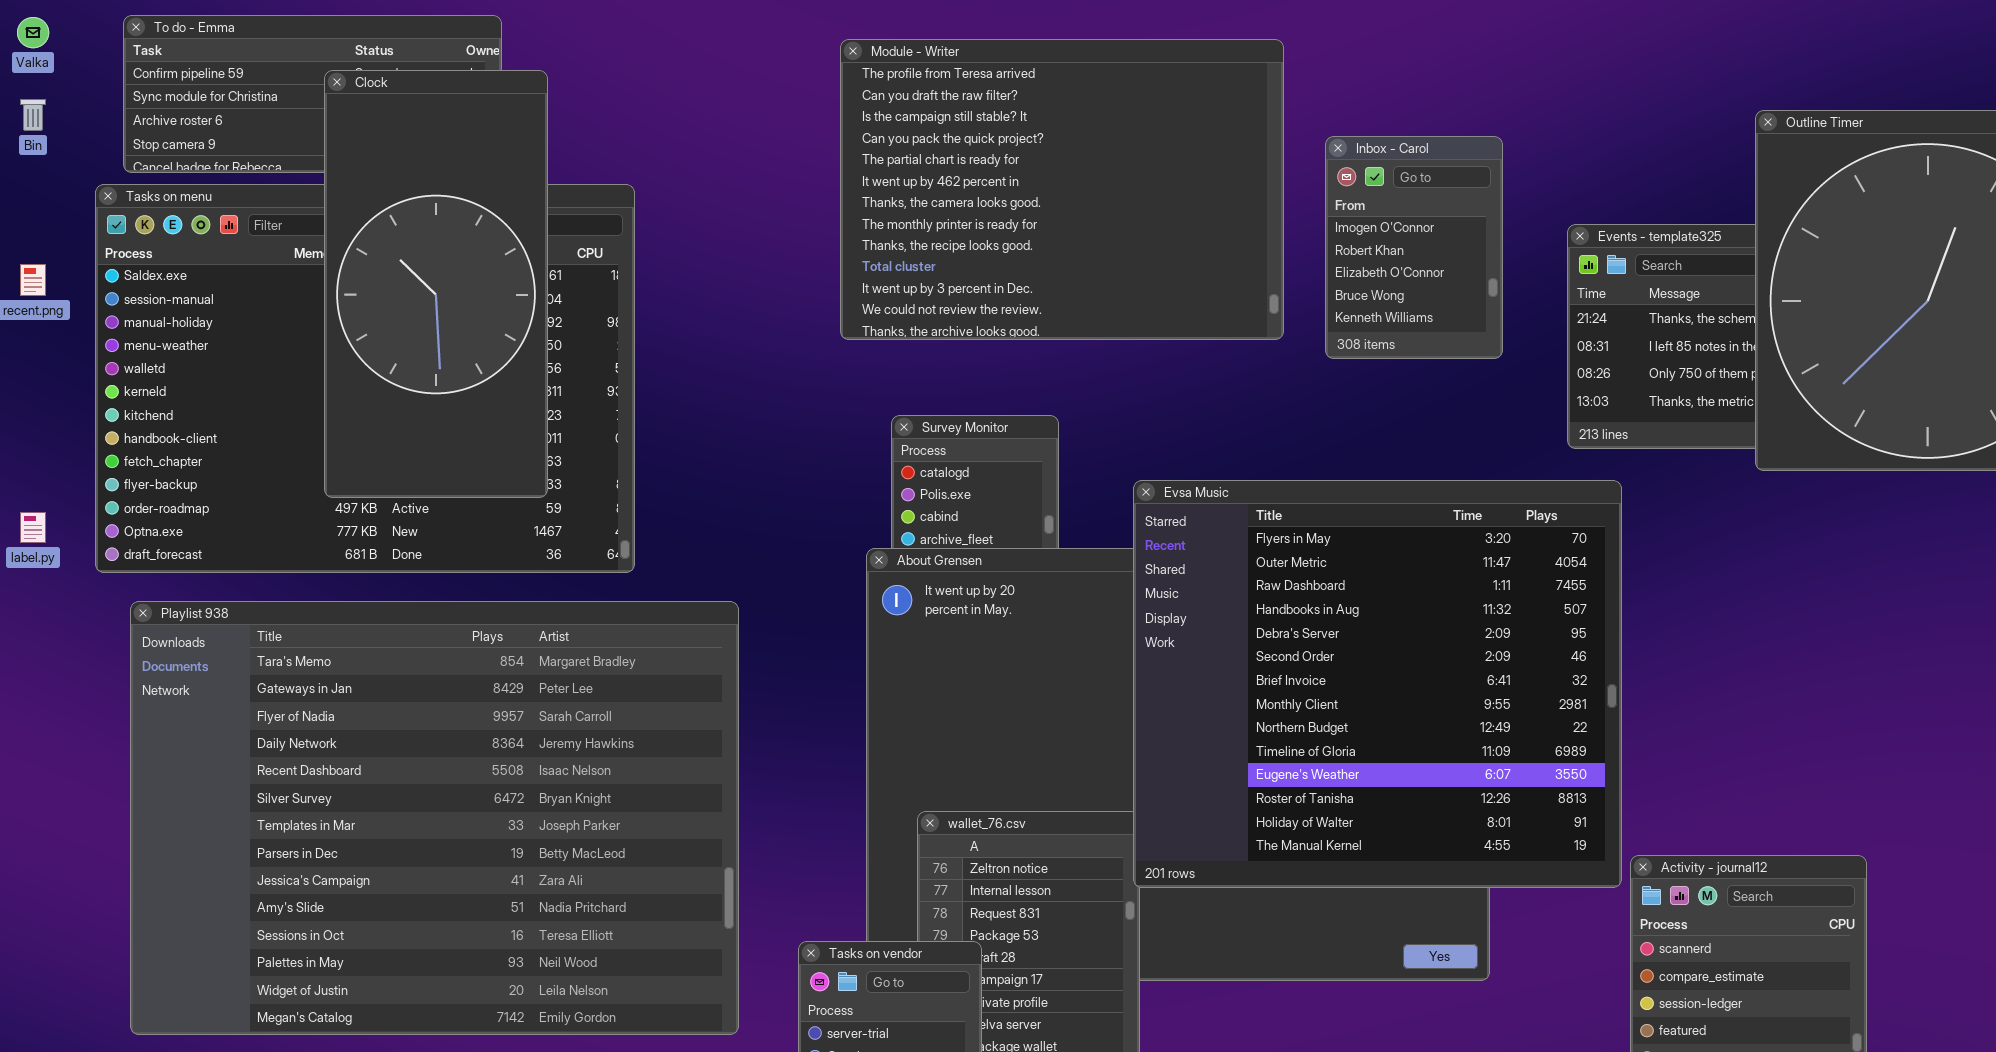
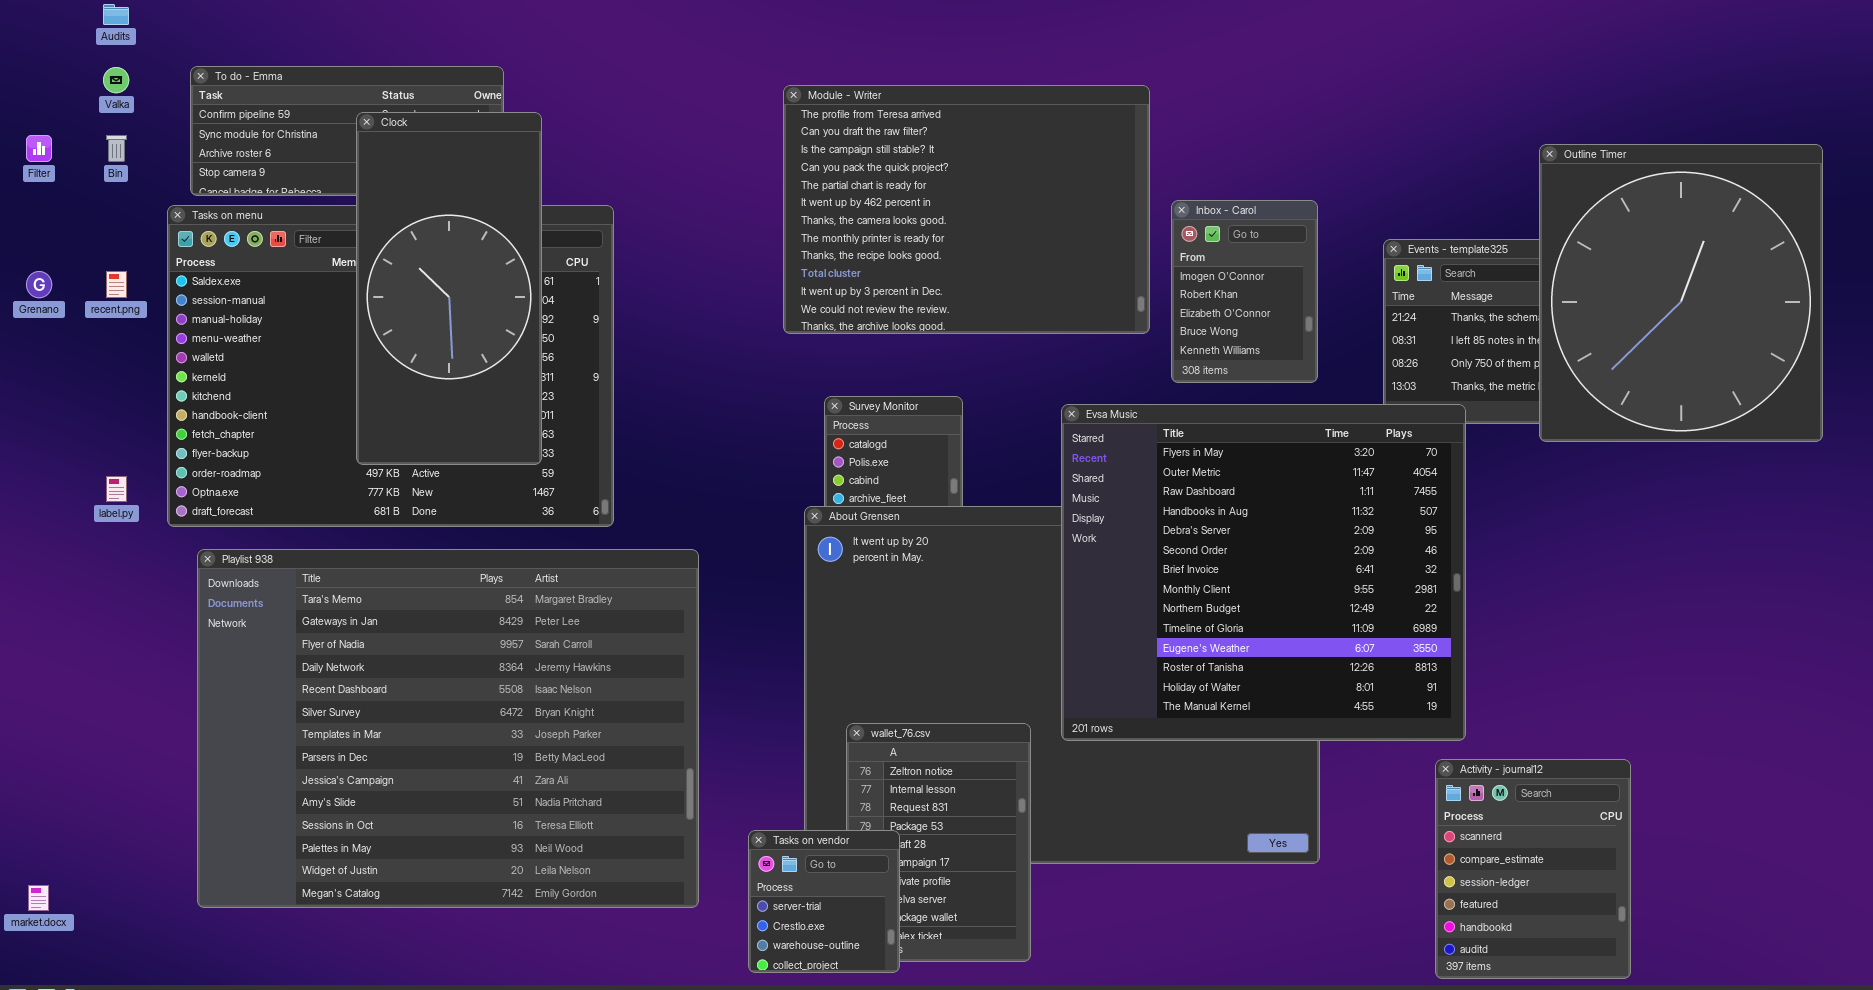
Inbox - Carol: [1325,136,1503,359] -> [1171,200,1318,383], moved
Evsa Music: [1133,480,1622,888] -> [1061,404,1466,741], moved

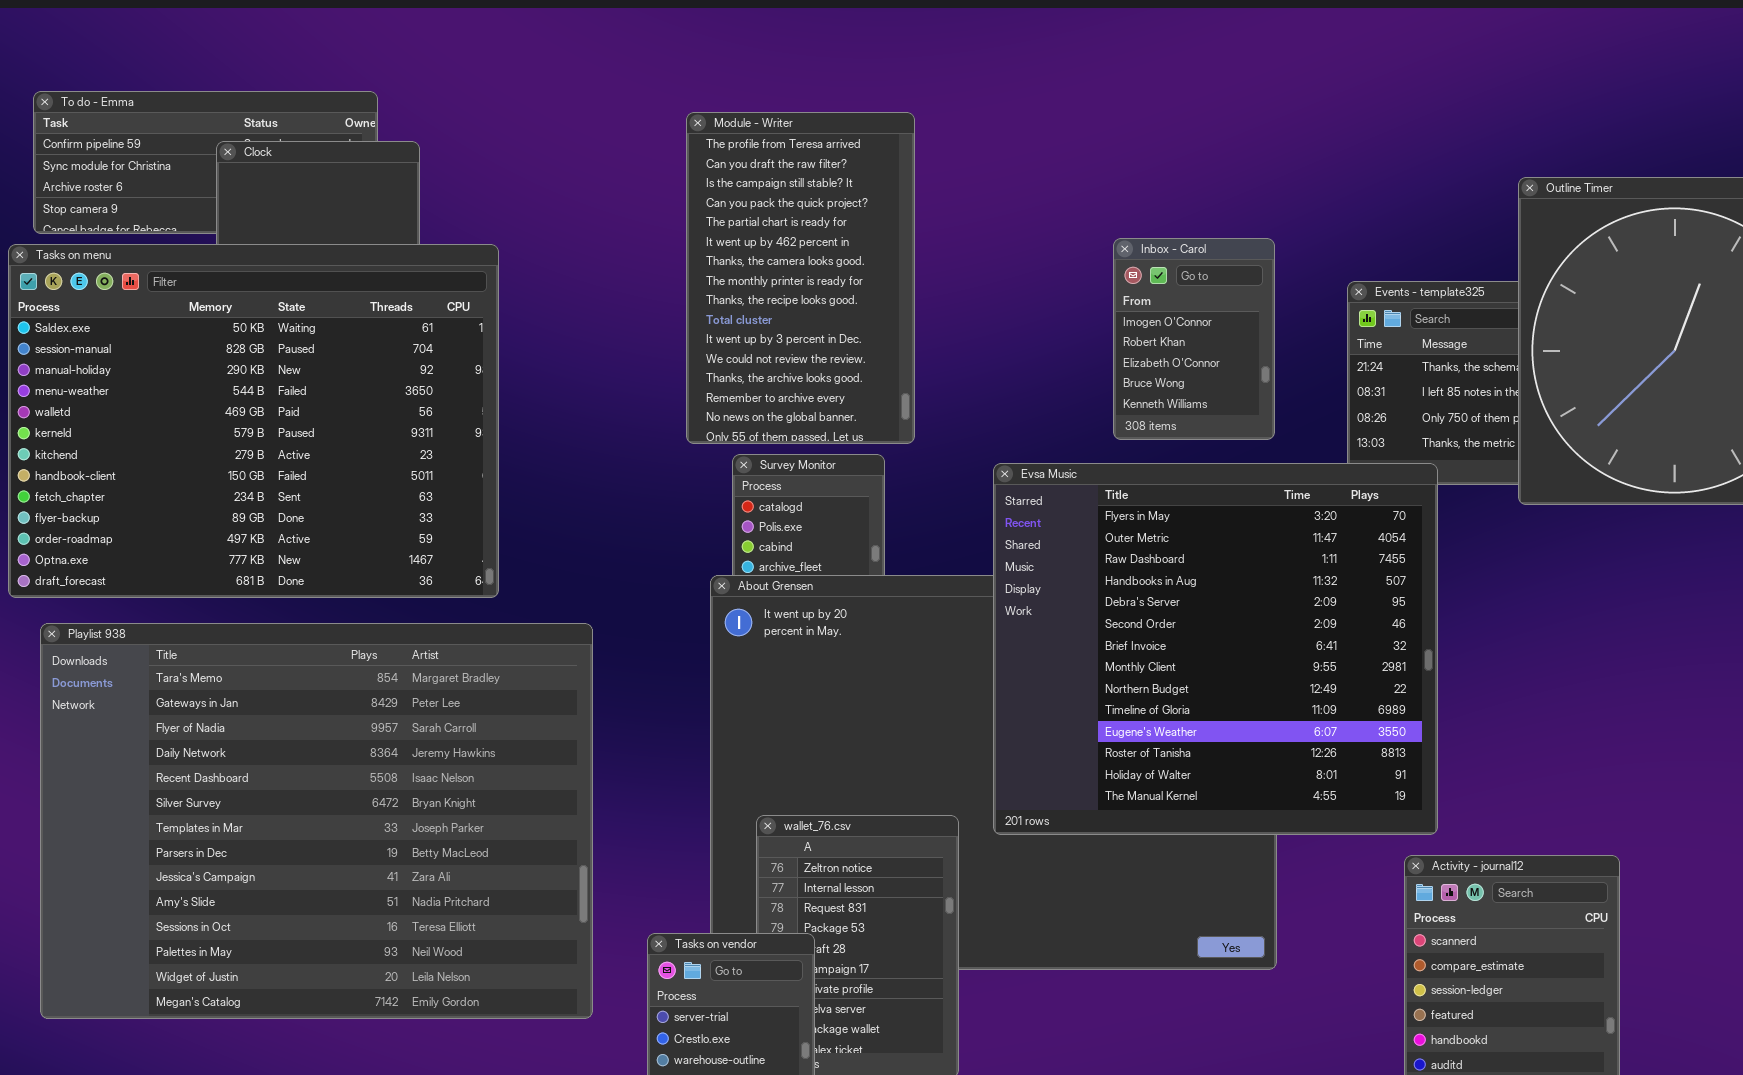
Module - Writer: [783,85,1150,334] -> [686,112,915,444], resized
Tasks on menu: [167,205,614,527] -> [8,244,499,598], raised

